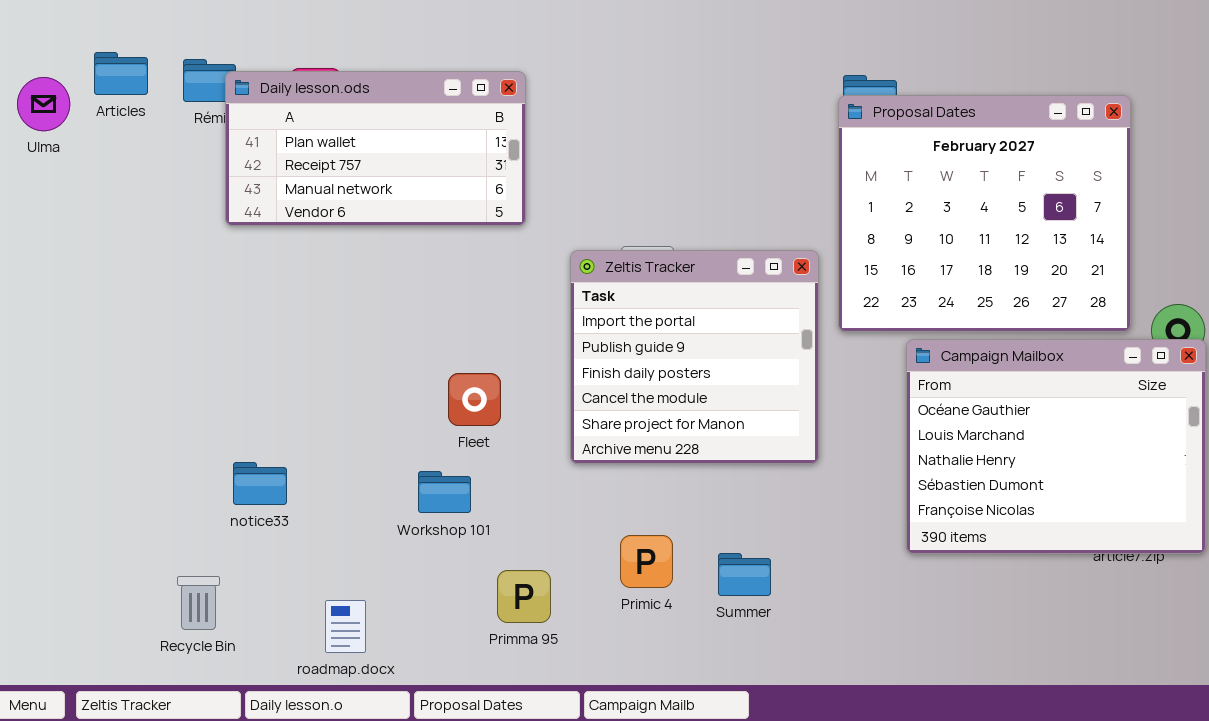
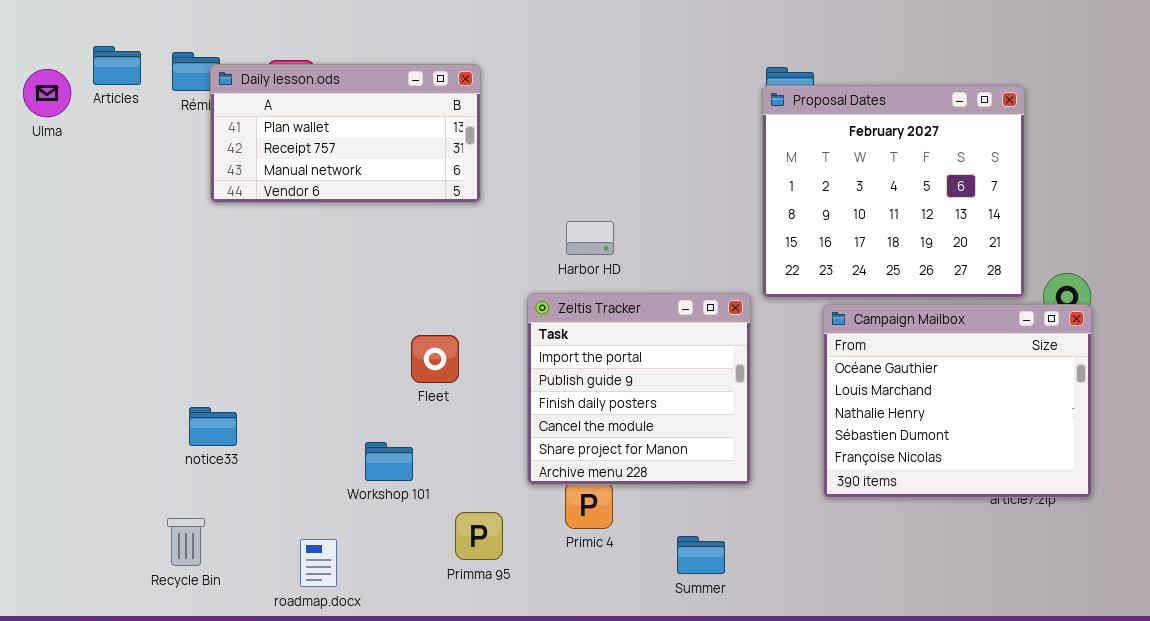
Zeltis Tracker: [570,250,819,464] -> [527,293,751,485], moved
notice33: [233,462,287,505] -> [189,407,237,446], moved
Workshop 101: [418,471,471,513] -> [365,442,413,481], moved
Summer: [718,553,771,596] -> [677,536,725,574], moved

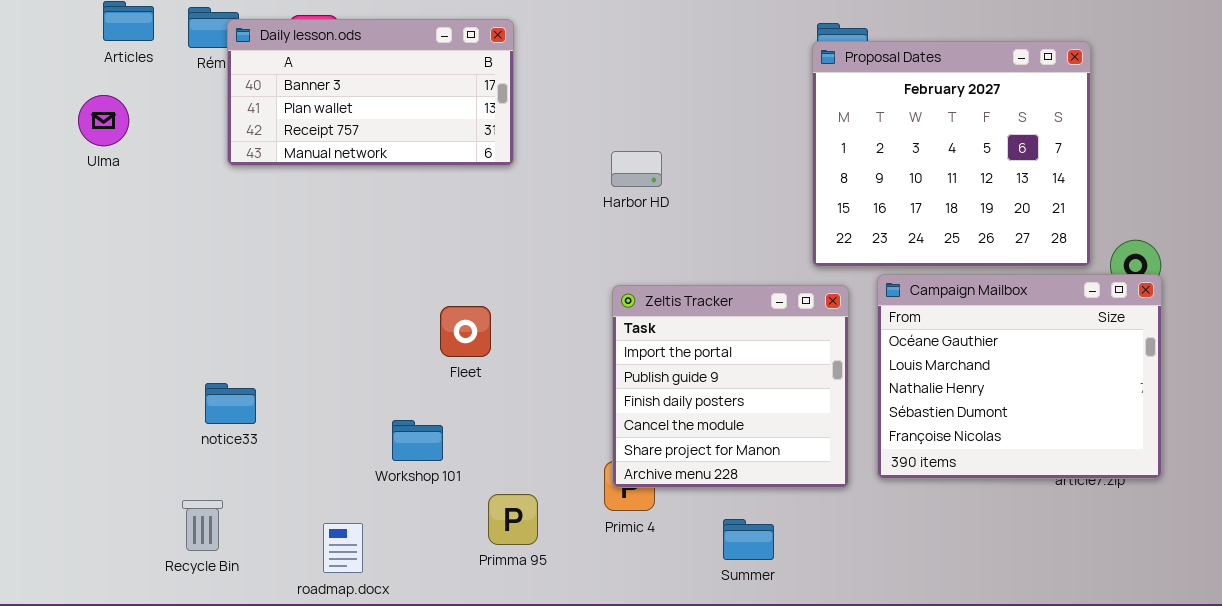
Daily lesson.ods: [210,64,481,203] -> [227,19,514,166], scrolled up 1 row
Ulma: [23,69,71,117] -> [78,95,129,146], moved
Harbor HD: [566,221,614,255] -> [611,151,662,187], moved
Zeltis Tracker: [527,293,751,485] -> [612,285,849,488], moved

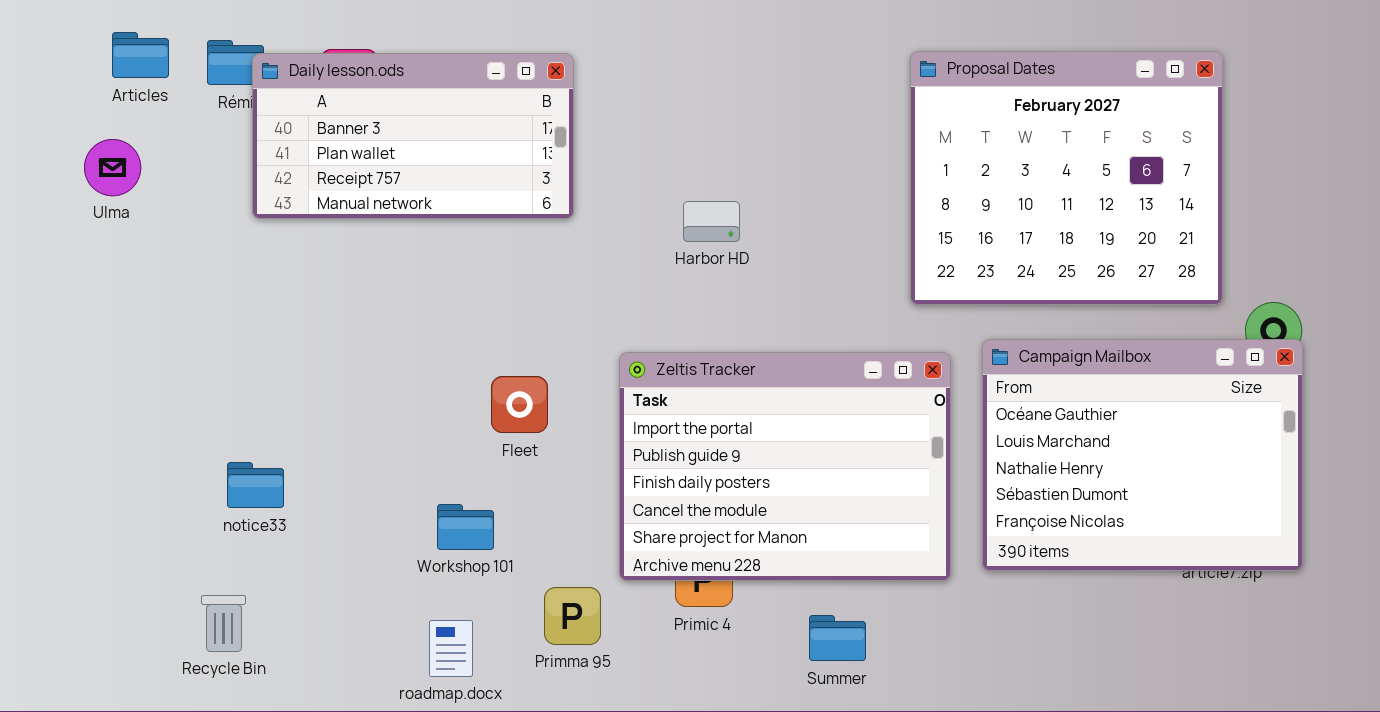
Proposal Dates: [812,41,1091,267] -> [910,51,1223,305], moved
Zeltis Tracker: [612,285,849,488] -> [619,352,951,581], resized
roadmap.docx: [323,523,363,573] -> [429,620,473,677], moved

